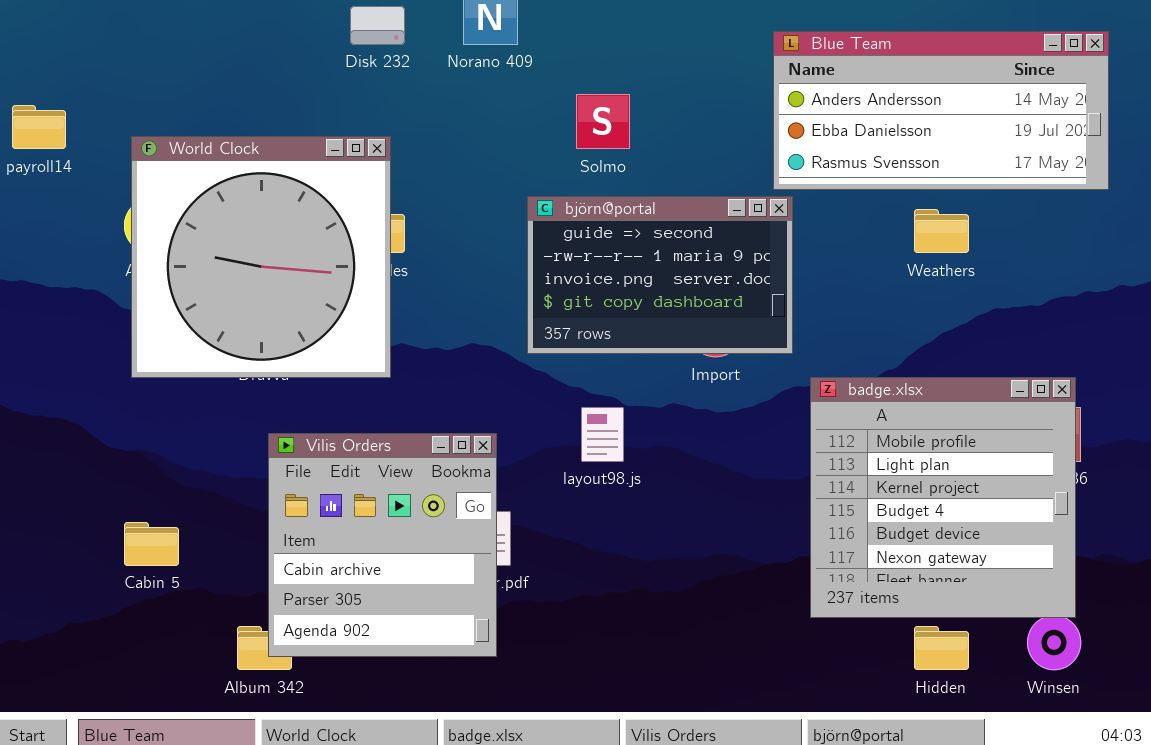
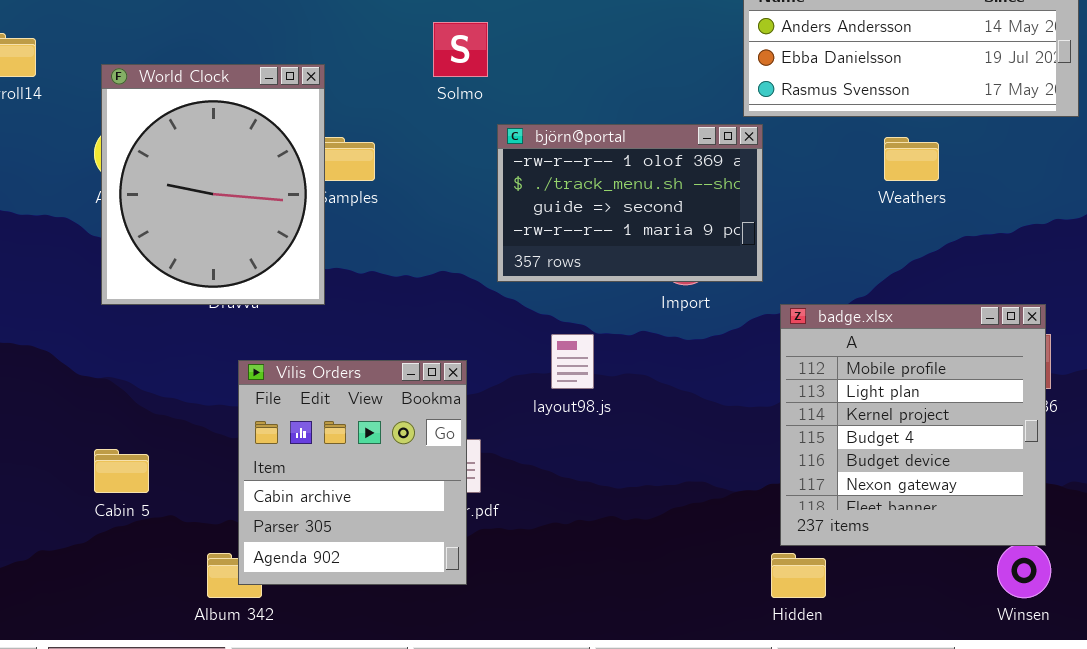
Solmo: [576,94,630,149] -> [433,22,488,77], moved
World Clock: [131,136,391,378] -> [101,64,325,305], resized
björn@portal: [527,196,793,354] -> [497,124,763,282], scrolled up 2 rows
Hidden: [914,626,969,670] -> [771,553,826,598], moved

